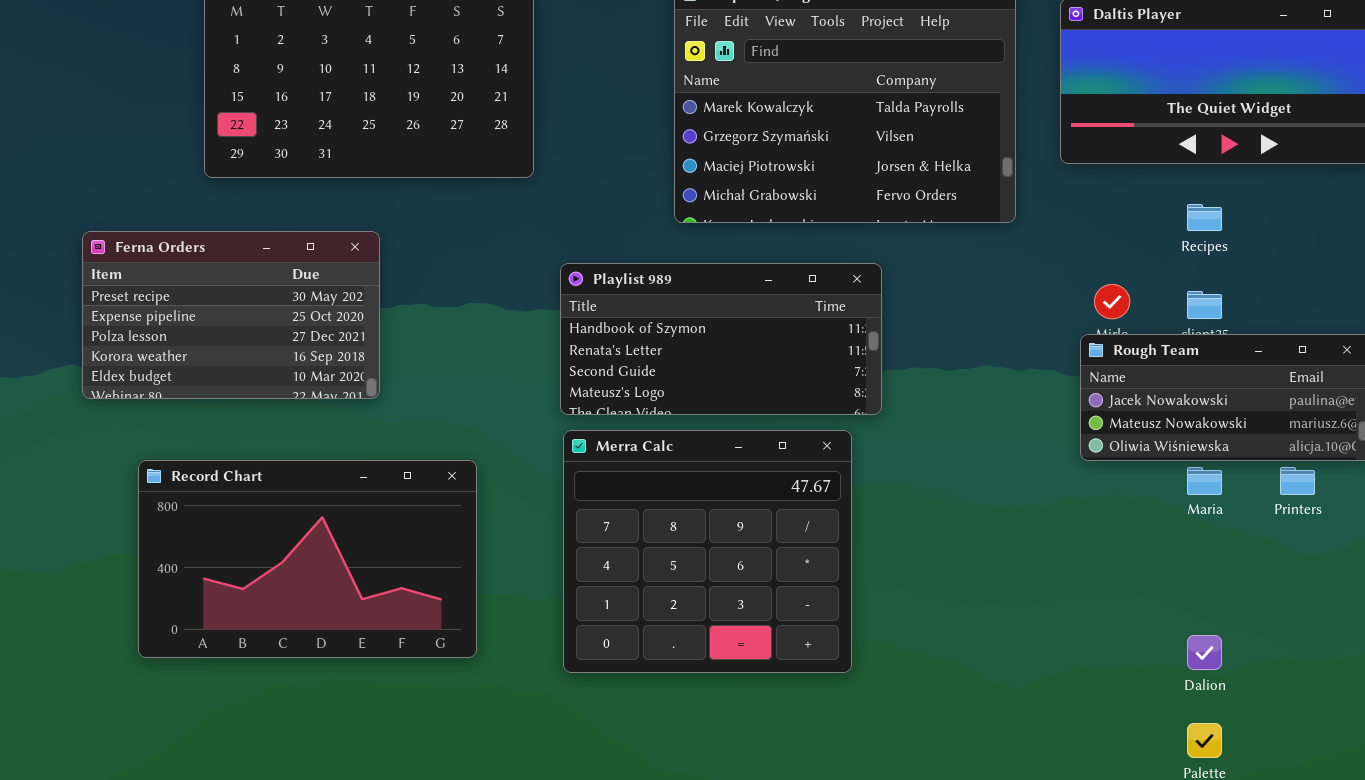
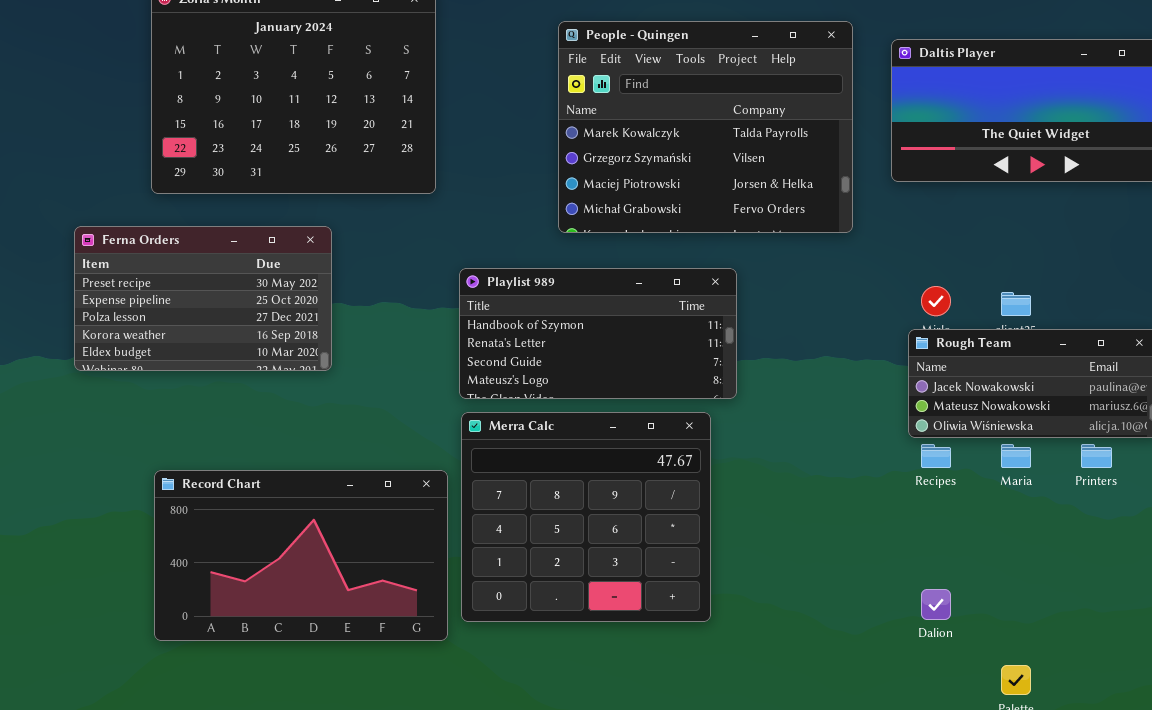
Recipes: [1187,204,1222,231] -> [921,444,951,468], moved
Ferna Orders: [82,231,380,399] -> [74,226,332,371], moved
Record Chart: [138,460,477,658] -> [154,470,448,641], moved
Dalion: [1187,635,1222,670] -> [921,589,951,620], moved

